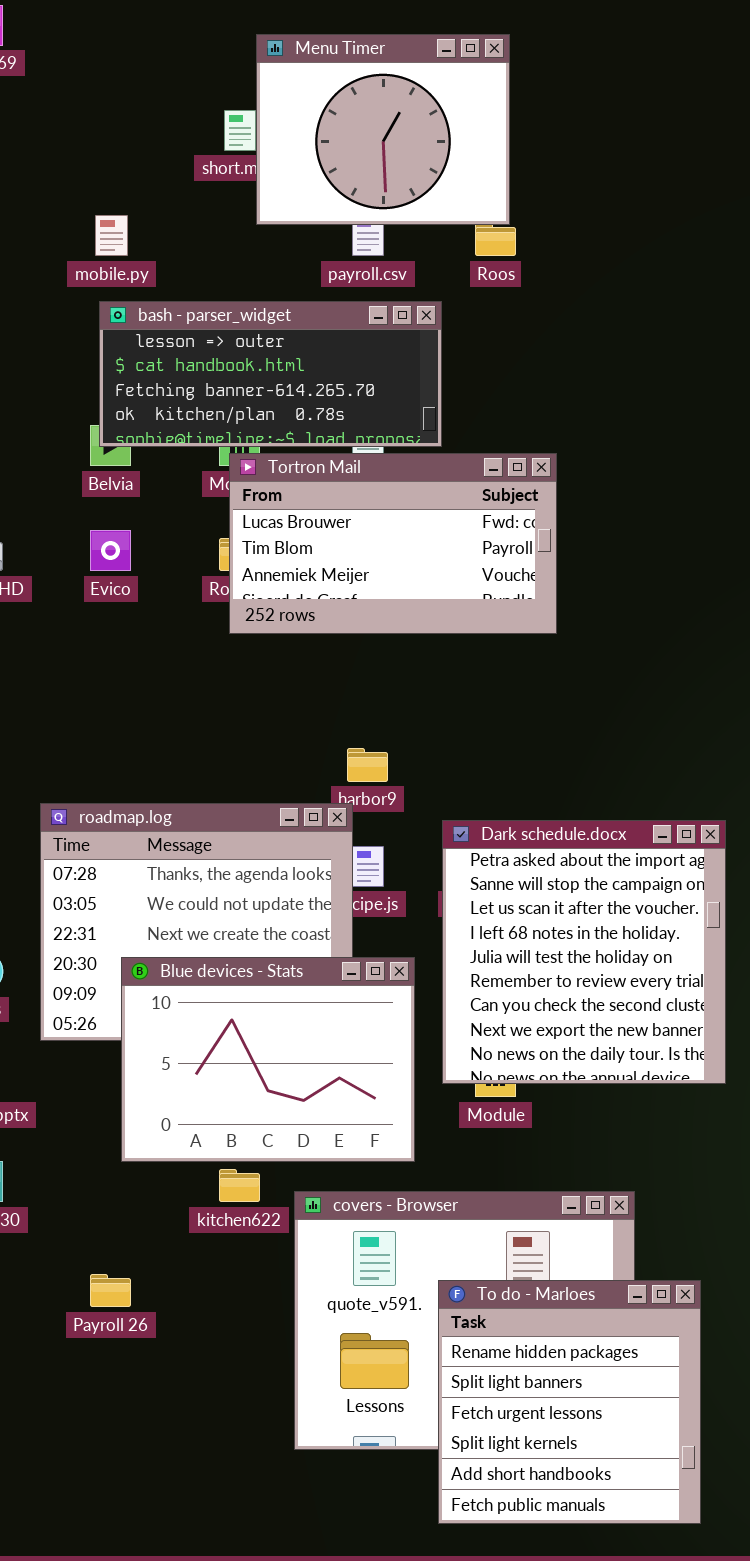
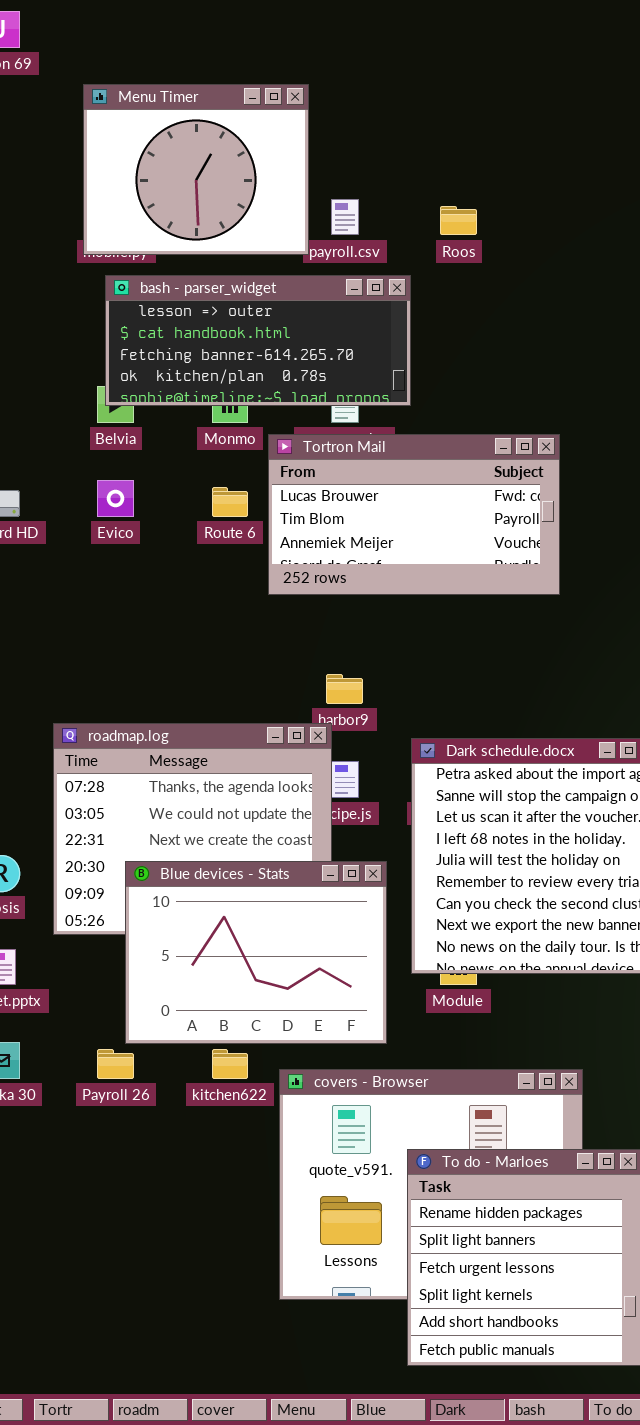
Menu Timer: [256,34,510,225] -> [83,84,309,255], moved
Tortron Mail: [229,453,557,634] -> [268,434,560,595], moved
Payroll 26: [90,1274,131,1307] -> [97,1049,134,1079], moved

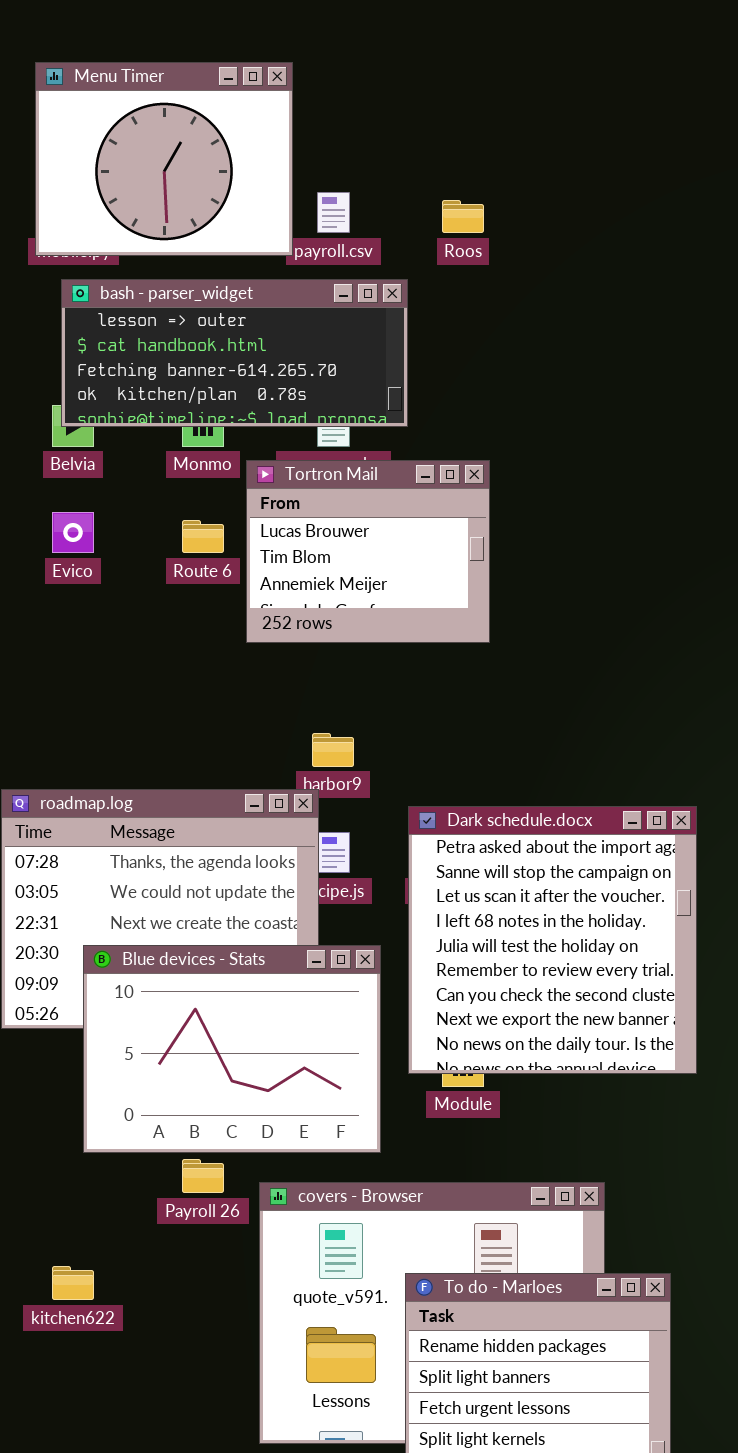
Tortron Mail: [268,434,560,595] -> [246,460,490,643], resized
Payroll 26: [97,1049,134,1079] -> [182,1159,224,1193], moved
kitchen622: [212,1049,248,1079] -> [52,1266,94,1300], moved

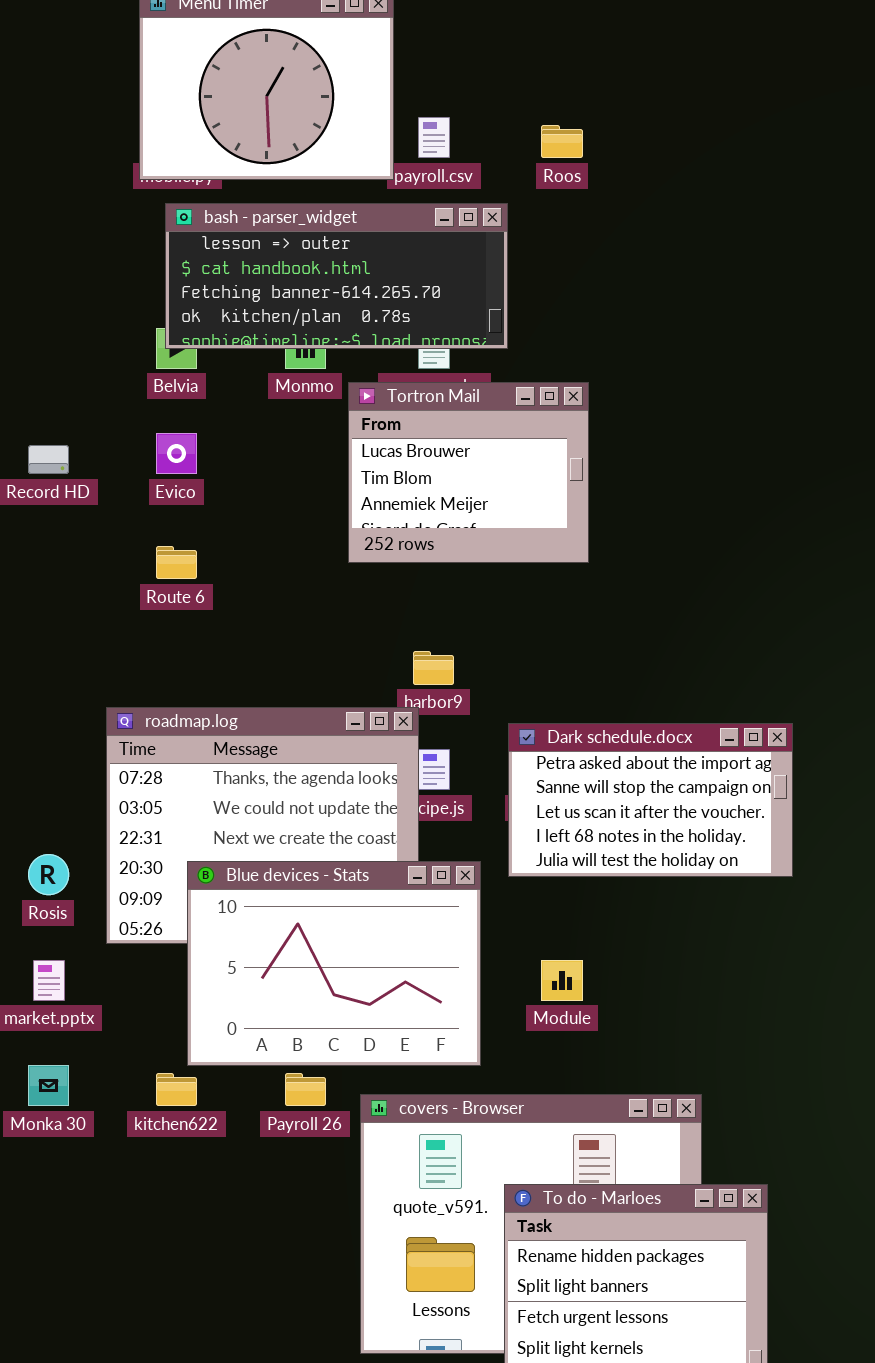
Route 6: [182,520,224,553] -> [156,546,197,579], moved
Dark schedule.docx: [408,806,697,1074] -> [508,723,793,877], resized
kitchen622: [52,1266,94,1300] -> [156,1073,197,1106], moved

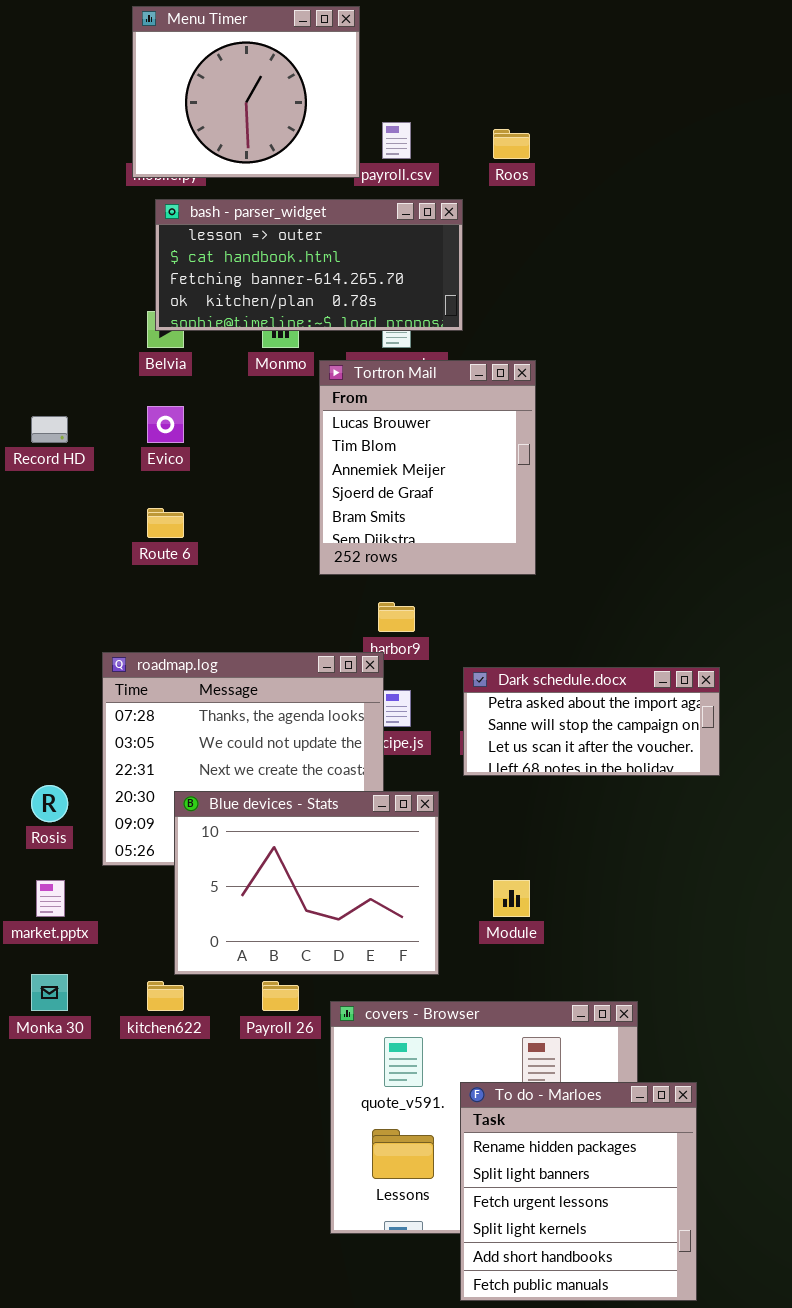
Tortron Mail: [348,382,589,563] -> [319,360,536,575], resized
Dark schedule.docx: [508,723,793,877] -> [463,667,720,776], resized

